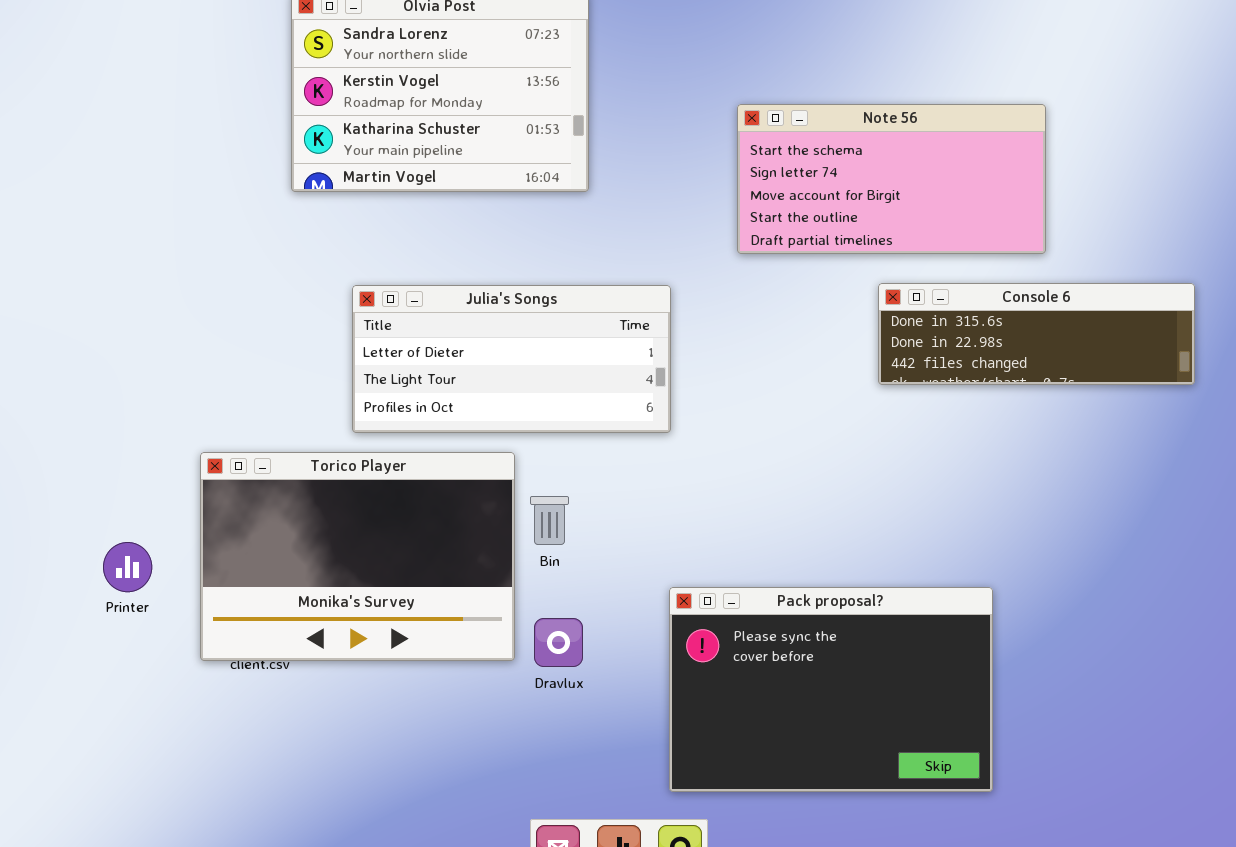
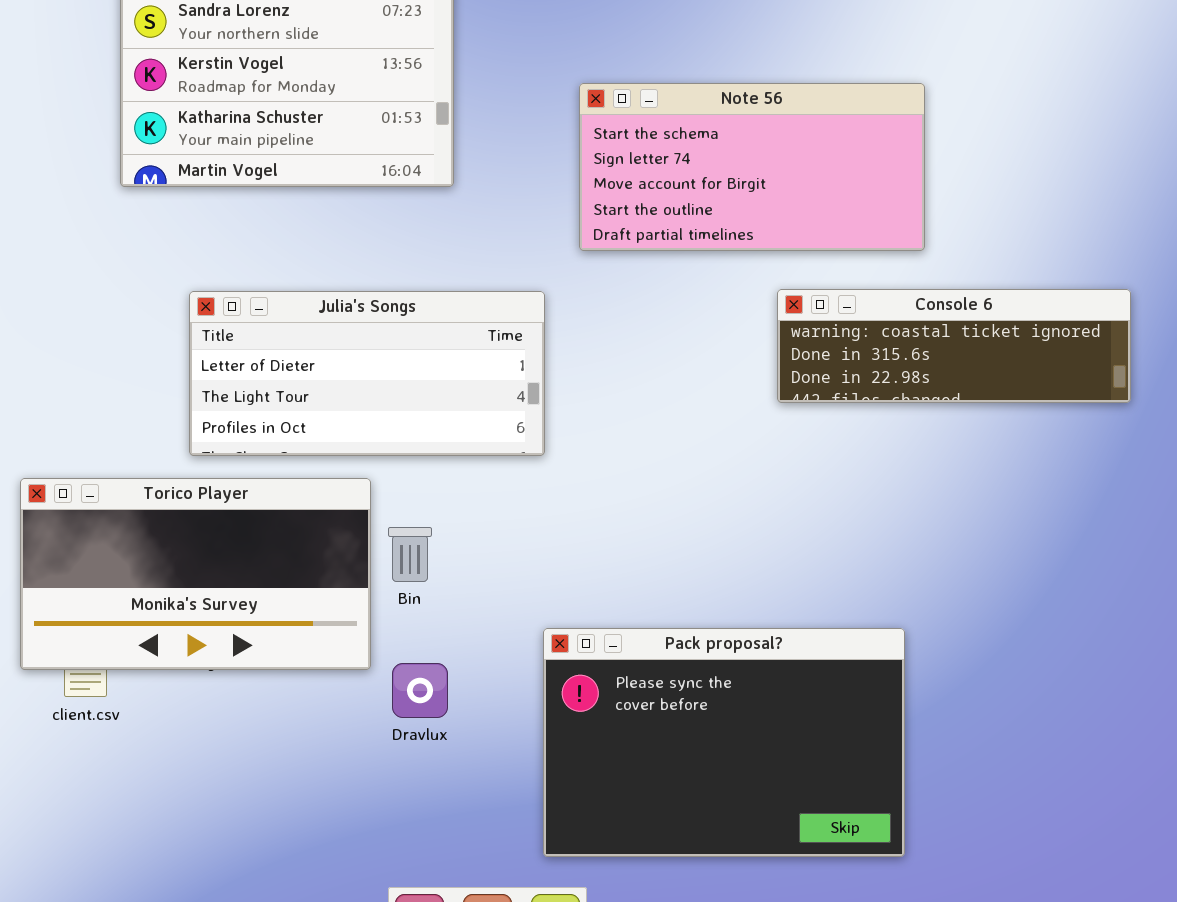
Note 56: [737,104,1046,254] -> [579,83,925,251], moved
Console 6: [878,283,1195,385] -> [777,289,1131,403], scrolled up 1 row
Torico Player: [200,452,515,661] -> [20,478,371,670], resized

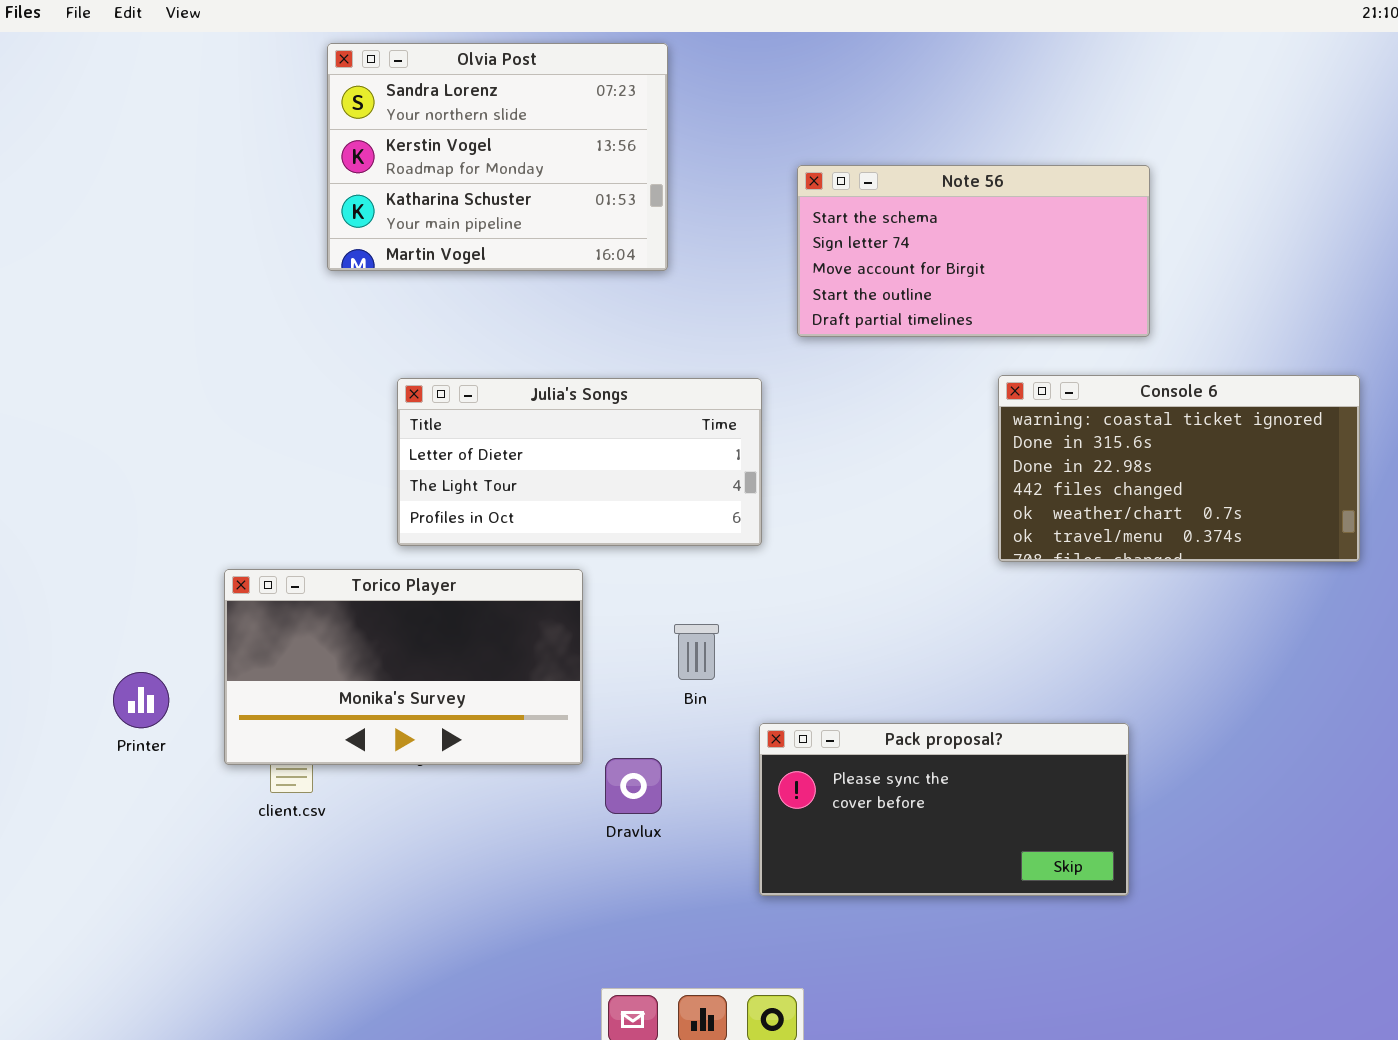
Console 6: [777,289,1131,403] -> [998,375,1360,562], resized
Bin: [388,527,432,582] -> [674,624,719,680], moved
Pack proposal?: [543,628,905,857] -> [759,723,1129,896], resized

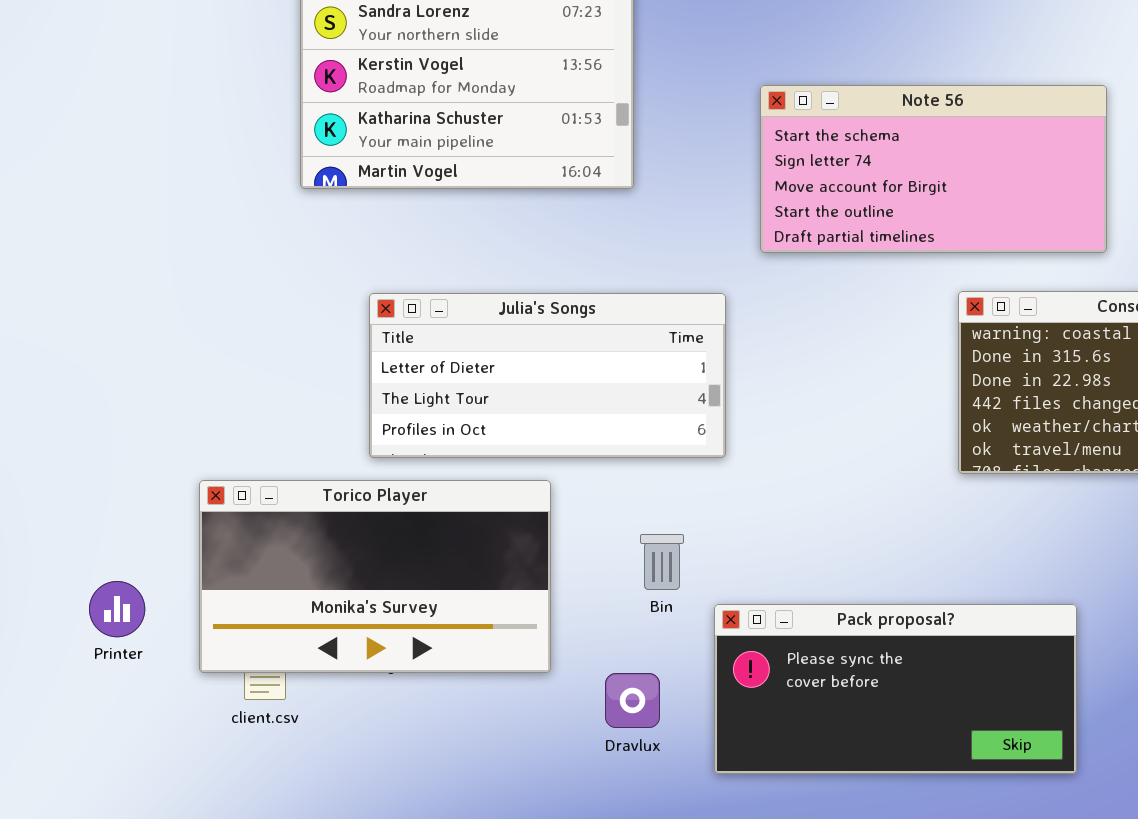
Pack proposal?: [759,723,1129,896] -> [714,604,1077,774], moved
Dravlux: [605,758,662,814] -> [605,673,660,728], moved

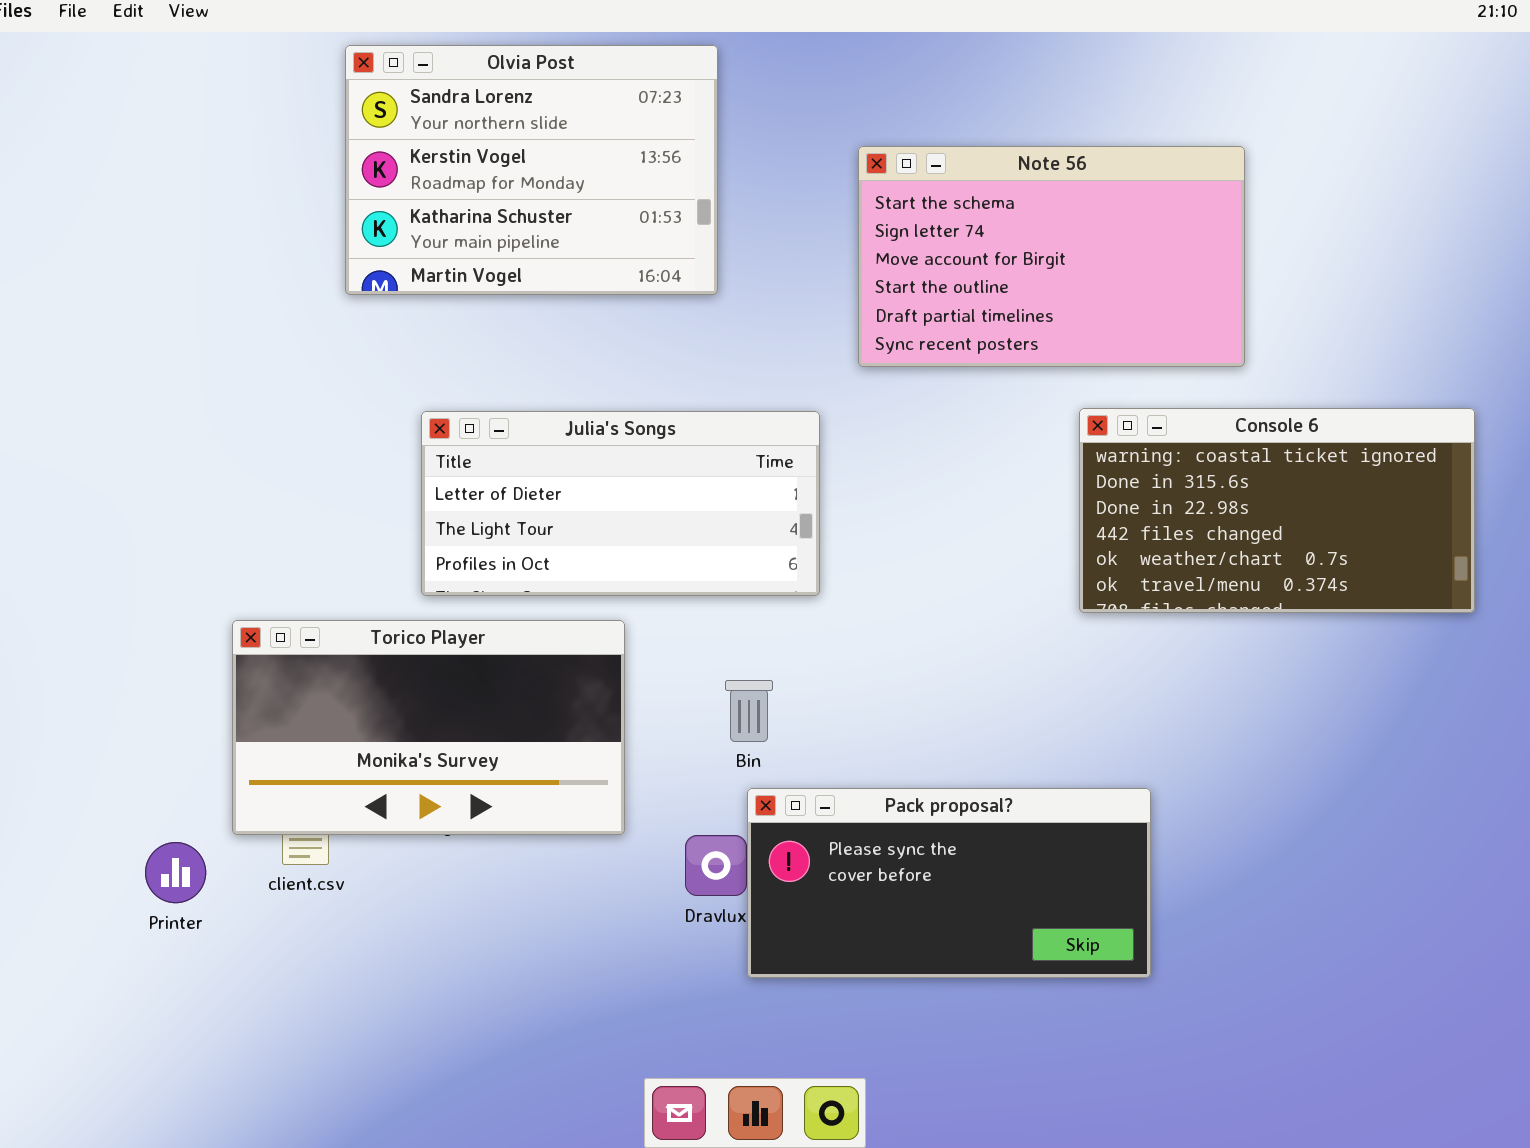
Note 56: [760,85,1107,253] -> [858,146,1245,367], resized
Printer: [89,581,145,637] -> [145,842,206,903], moved
Pack proposal?: [714,604,1077,774] -> [747,788,1151,978], moved

